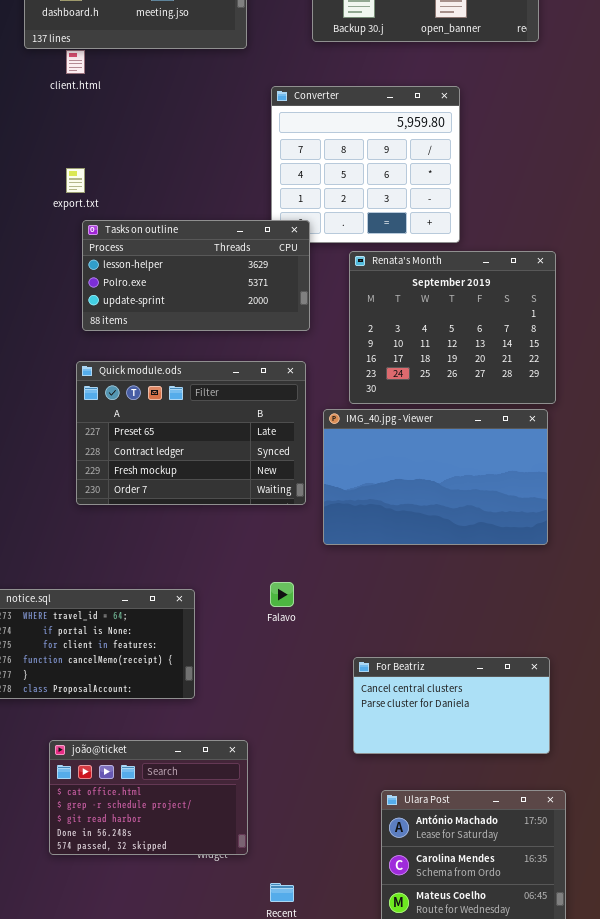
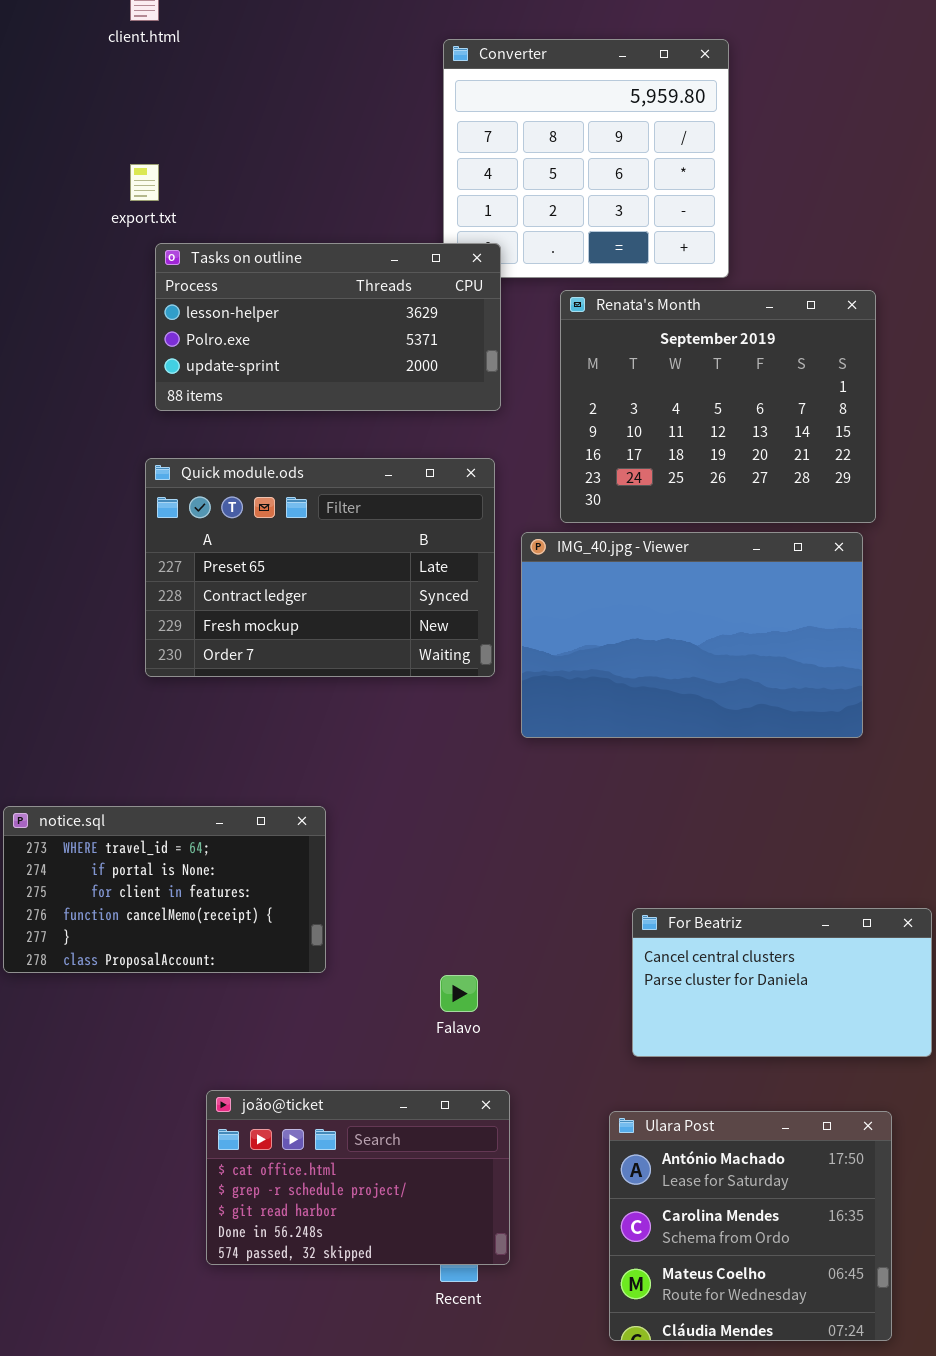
Falavo: [270,582,294,607] -> [440,975,478,1012], moved
For Beatriz: [353,657,550,754] -> [632,908,932,1057], moved
joão@ticket: [49,740,248,855] -> [206,1090,510,1265], moved

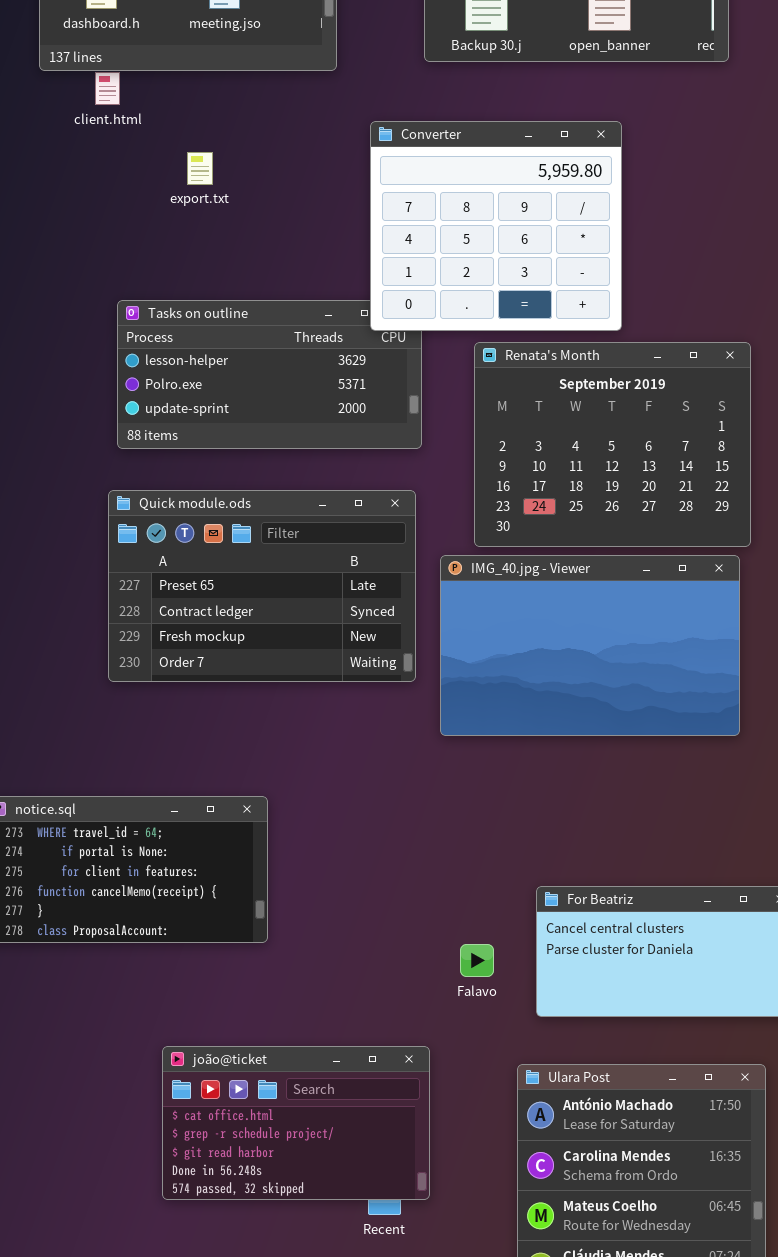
Converter: [443,39,729,278] -> [370,121,622,331], raised
export.txt: [130,164,159,201] -> [187,152,213,185], moved
Falavo: [440,975,478,1012] -> [460,944,494,977], moved

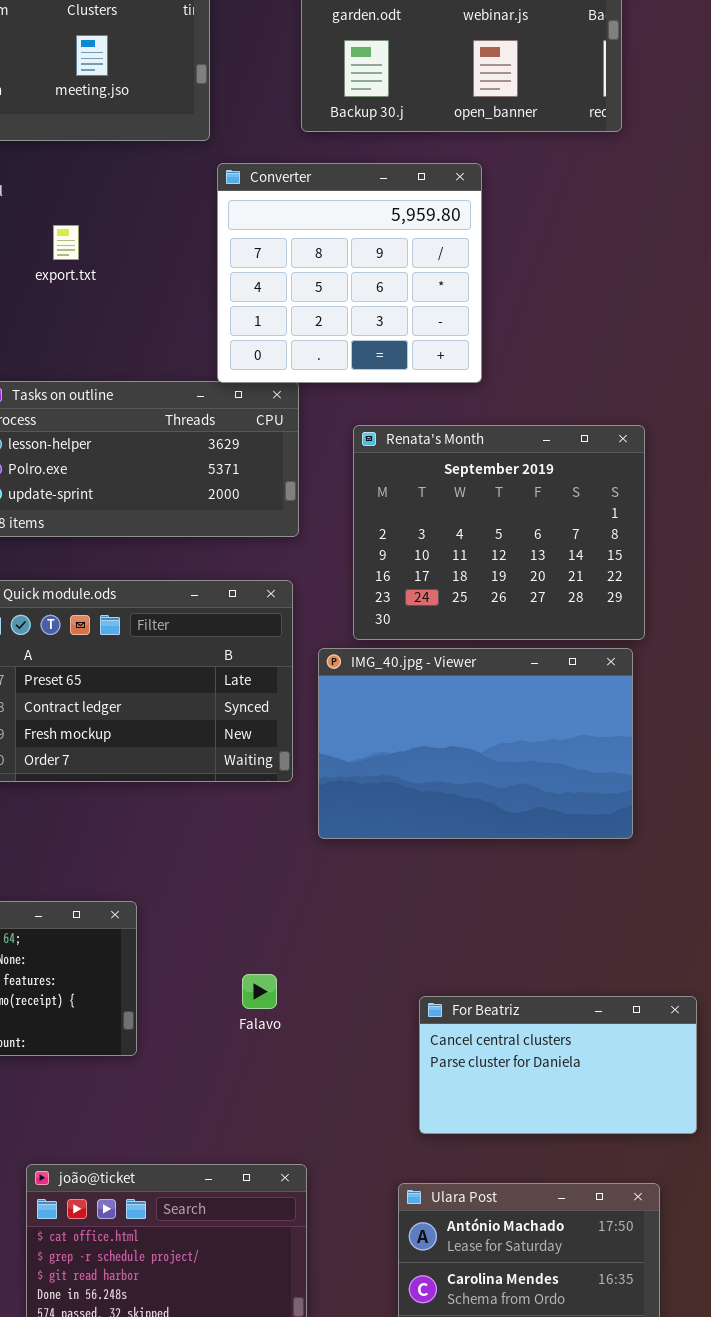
Converter: [370,121,622,331] -> [217,163,482,383], moved
Falavo: [460,944,494,977] -> [242,974,277,1009], moved

